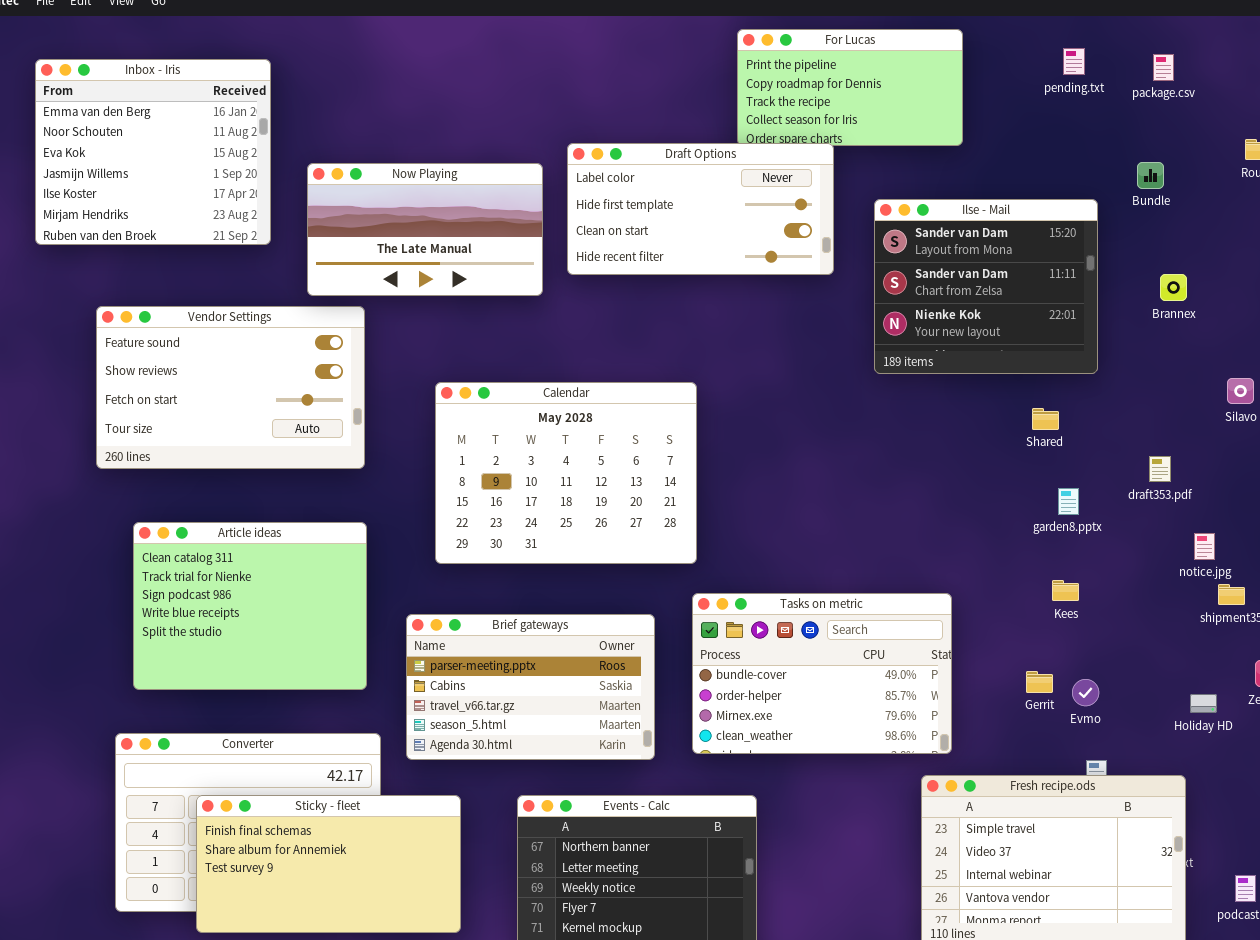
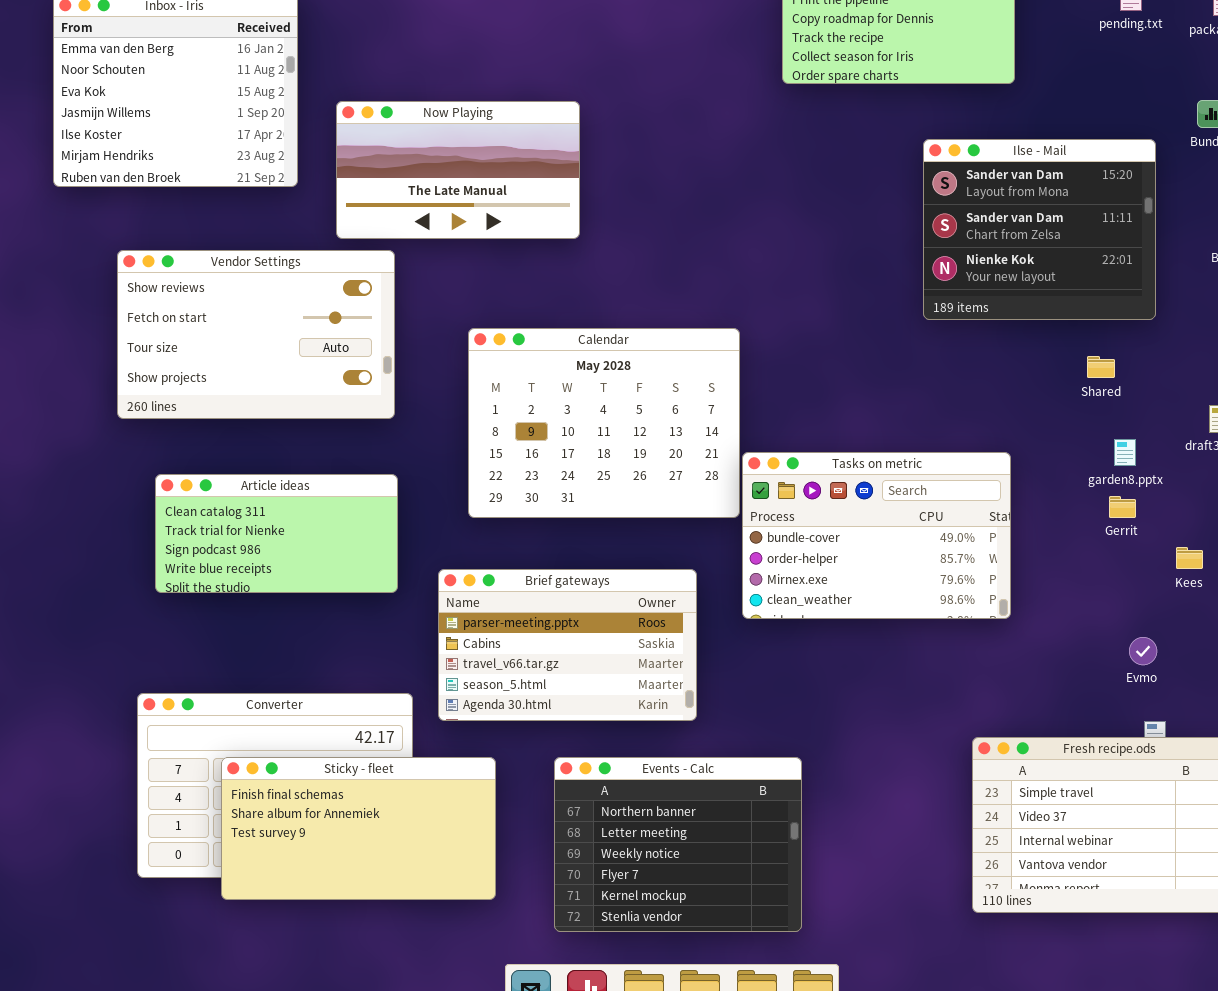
Draft Options: [567,143,834,275] -> none, closed
Vendor Settings: [96,306,365,469] -> [117,250,395,419], scrolled down 1 row
Article ideas: [133,522,367,690] -> [155,474,398,593], resized
Kees: [1052,580,1079,601] -> [1176,547,1203,569], moved
Tasks on metric: [692,593,952,754] -> [742,452,1011,619], moved
Gerrit: [1026,671,1053,693] -> [1109,496,1136,518], moved

